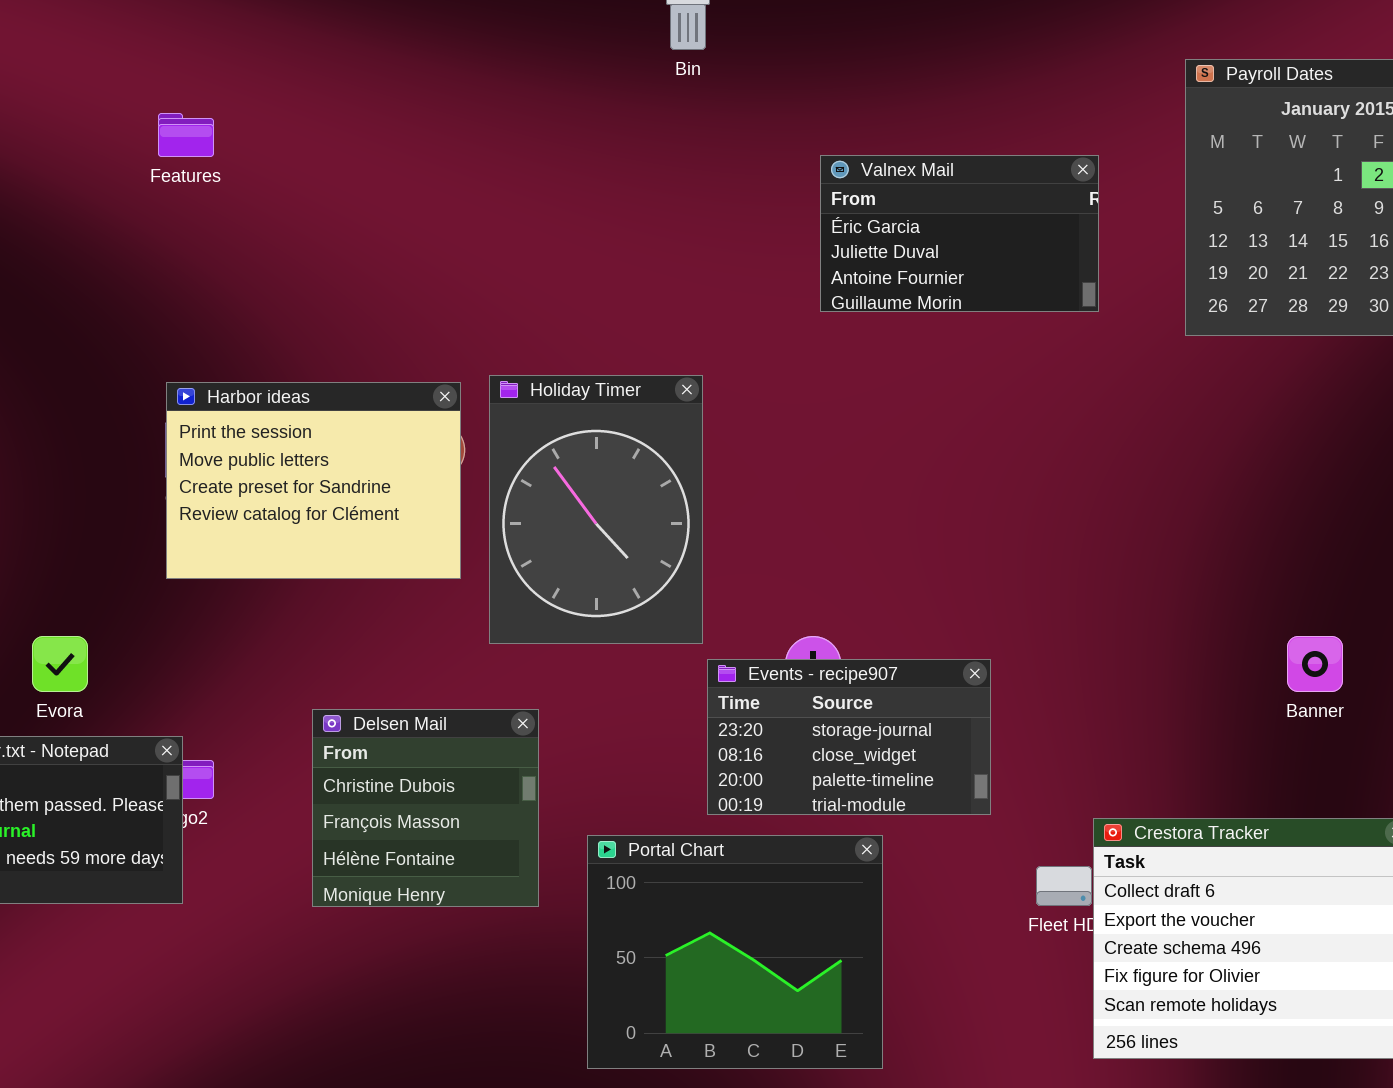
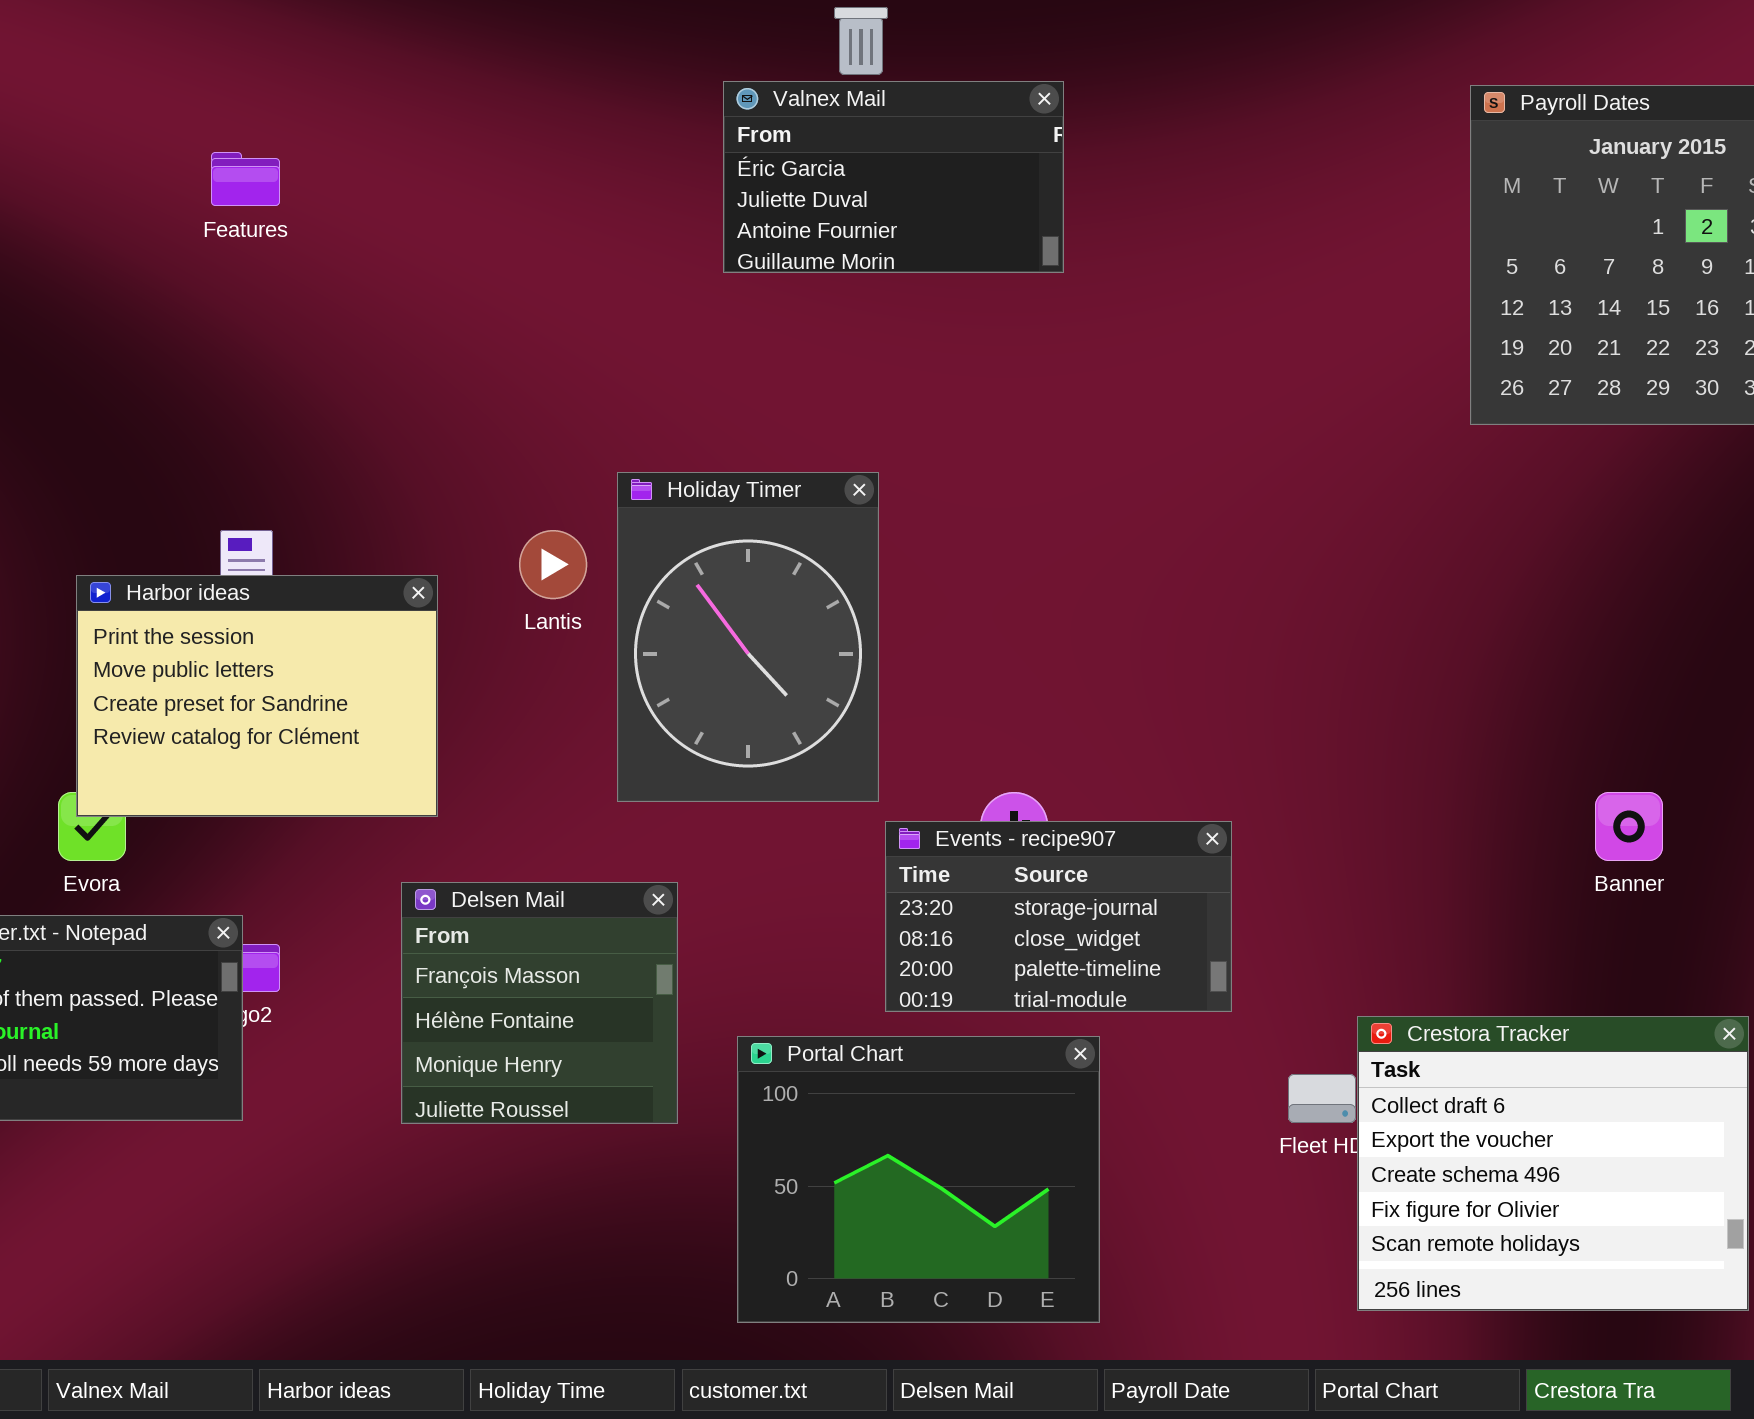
Valnex Mail: [820,155,1099,312] -> [723,81,1064,273], moved
Harbor ideas: [166,382,461,579] -> [76,575,438,817], moved
Delsen Mail: [312,709,539,907] -> [401,882,678,1124], scrolled down 1 row

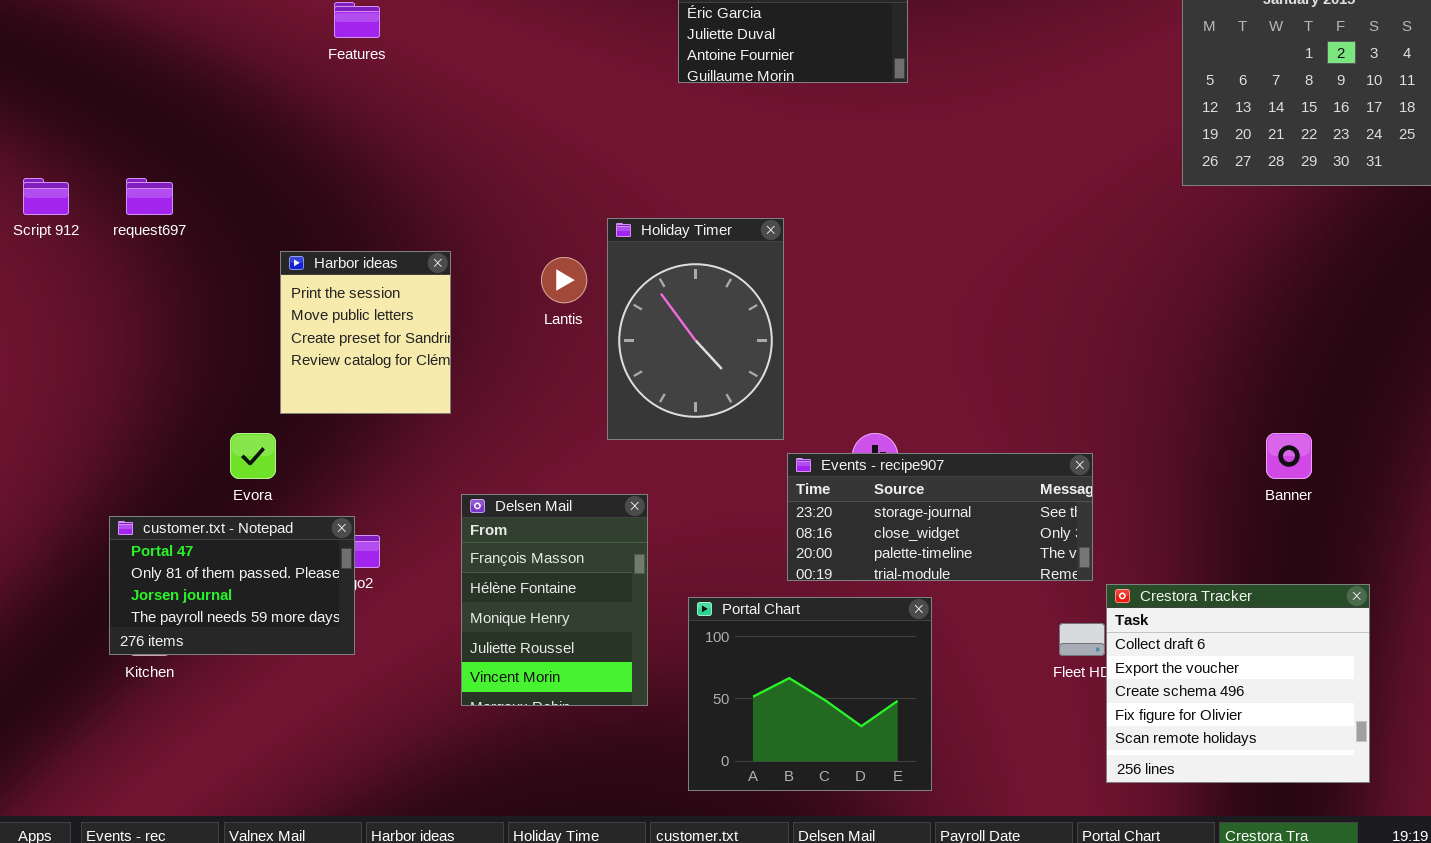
Harbor ideas: [76,575,438,817] -> [280,251,451,414], moved, resized
Events - recipe907: [885,821,1232,1012] -> [787,453,1093,581], resized
Delsen Mail: [401,882,678,1124] -> [461,494,648,706], resized

